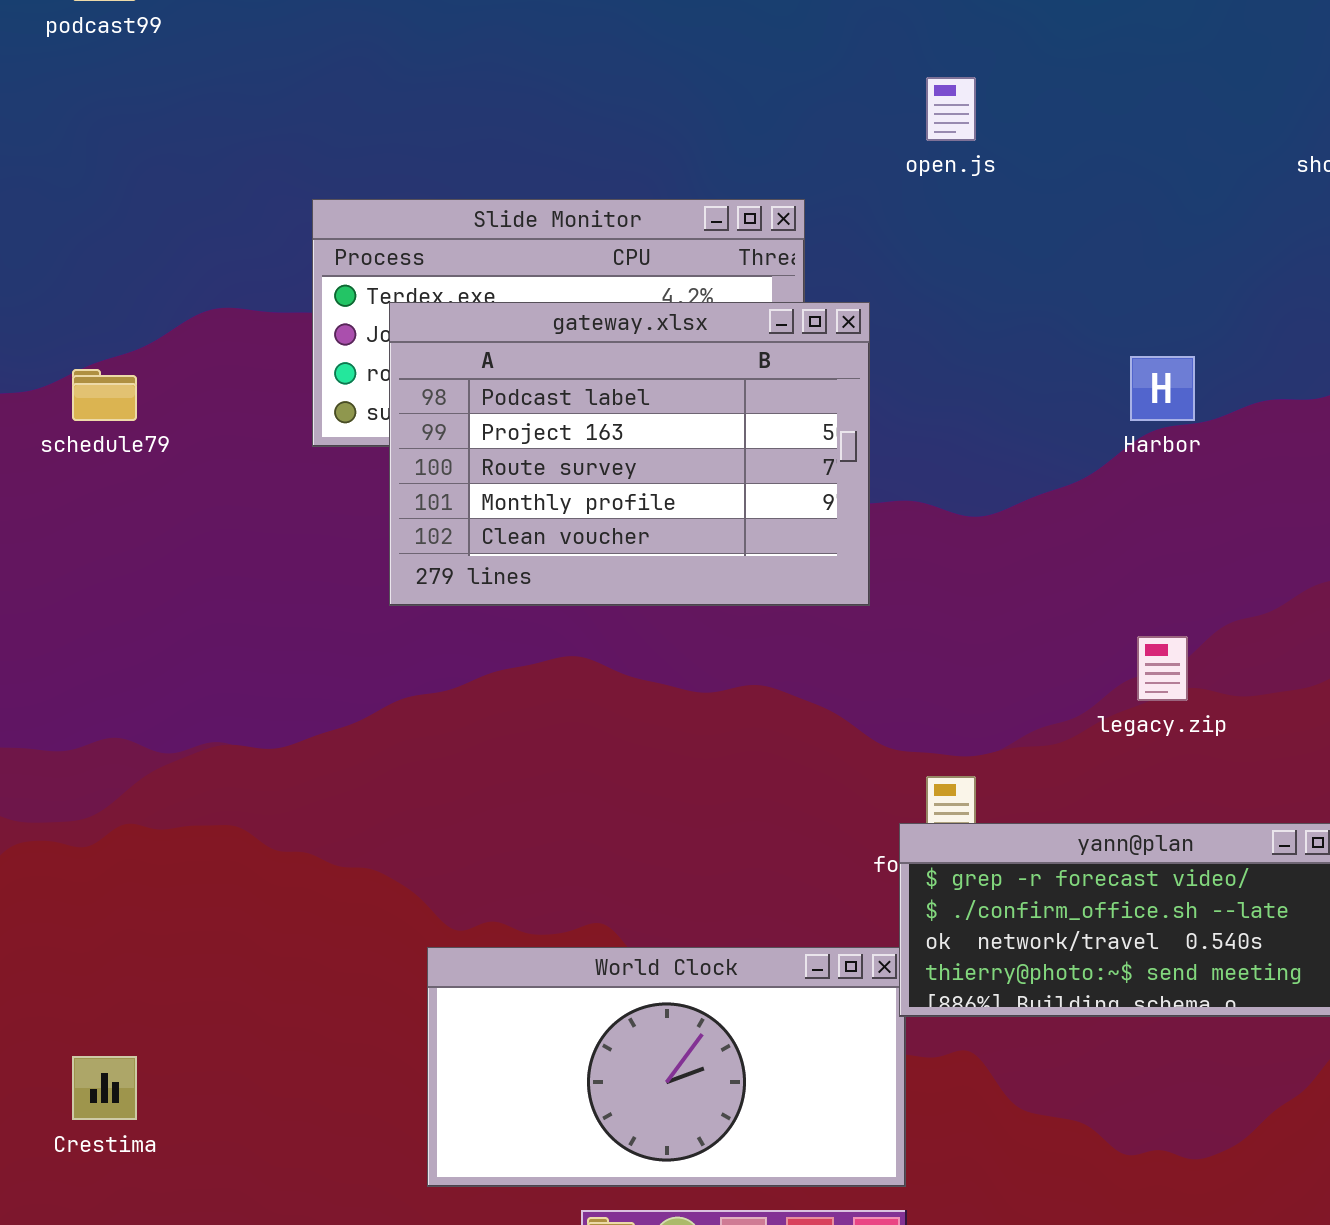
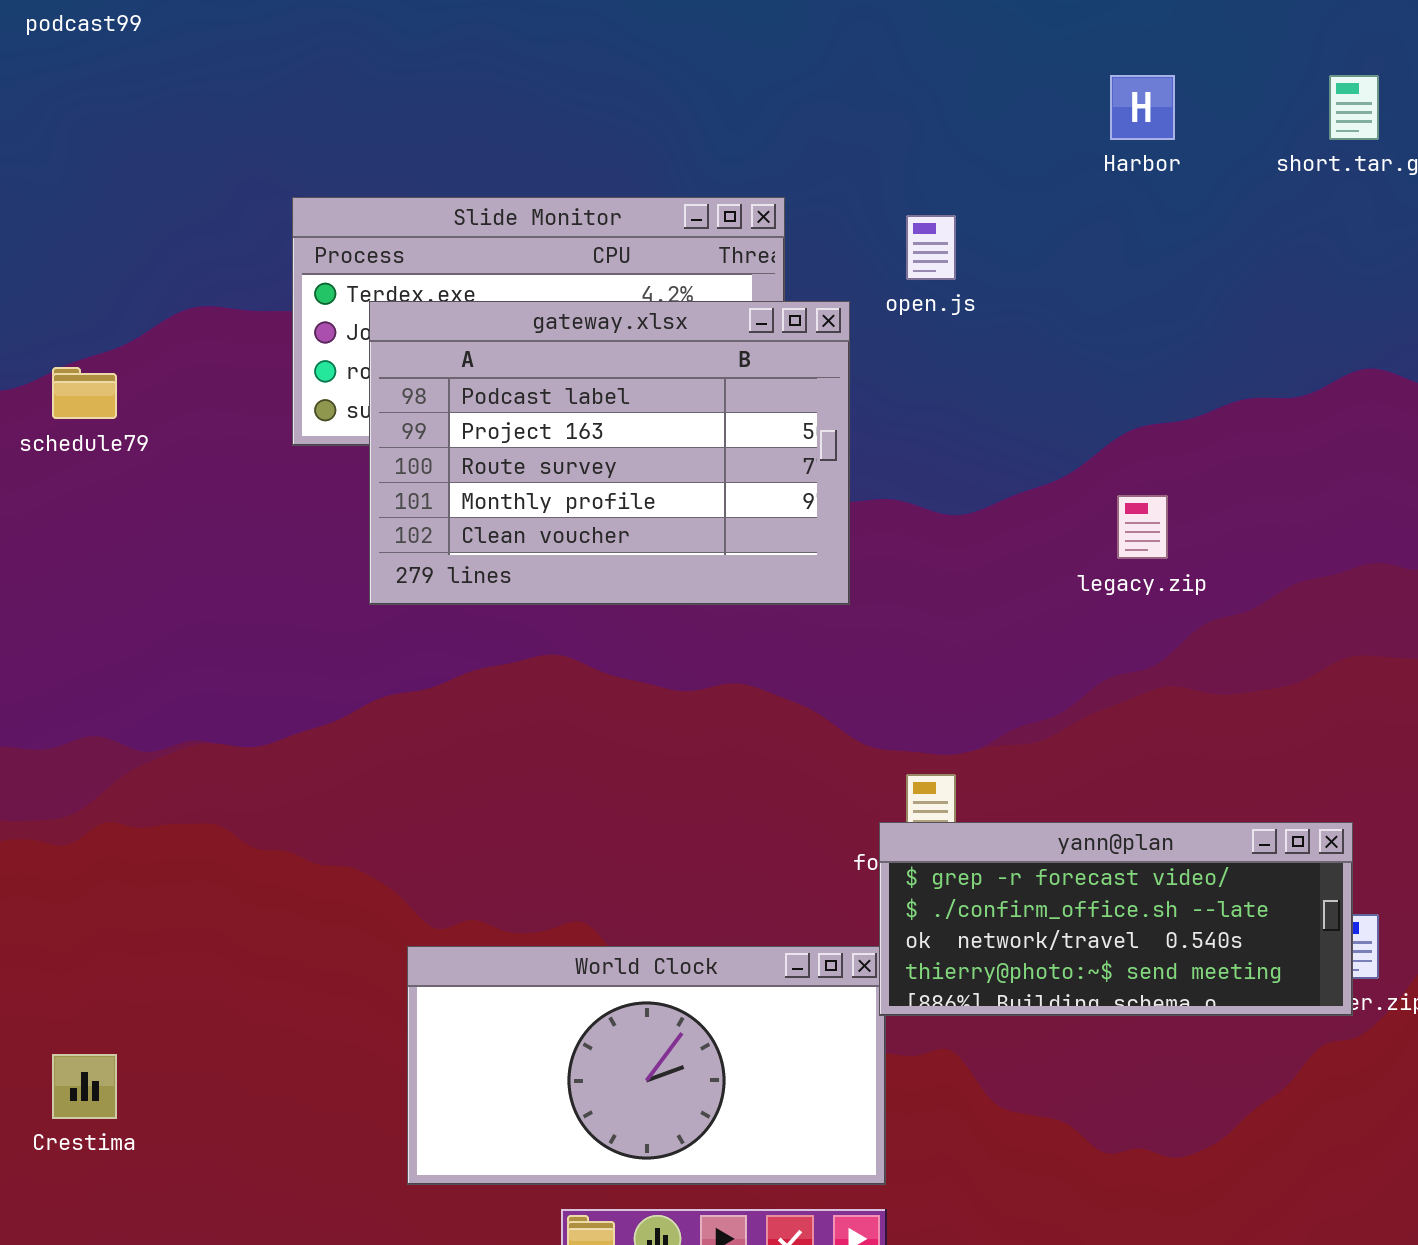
open.js: [926,77,976,141] -> [906,215,956,280], moved
Harbor: [1130,356,1195,421] -> [1110,75,1175,140], moved
legacy.zip: [1137,636,1188,701] -> [1117,495,1168,559], moved

